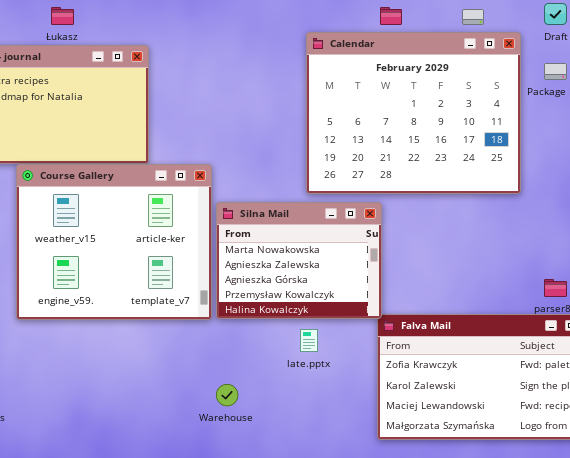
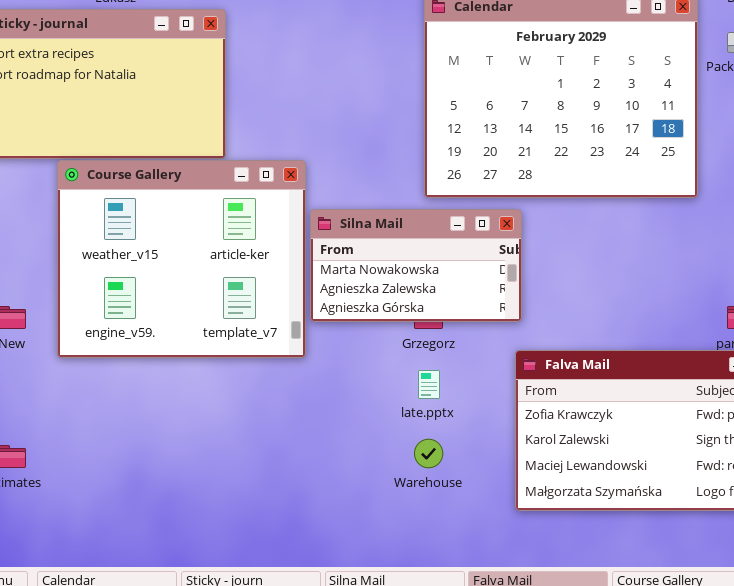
Silna Mail: [216,202,382,319] -> [310,209,522,322], resized
Warehouse: [216,384,238,406] -> [414,439,443,468], moved

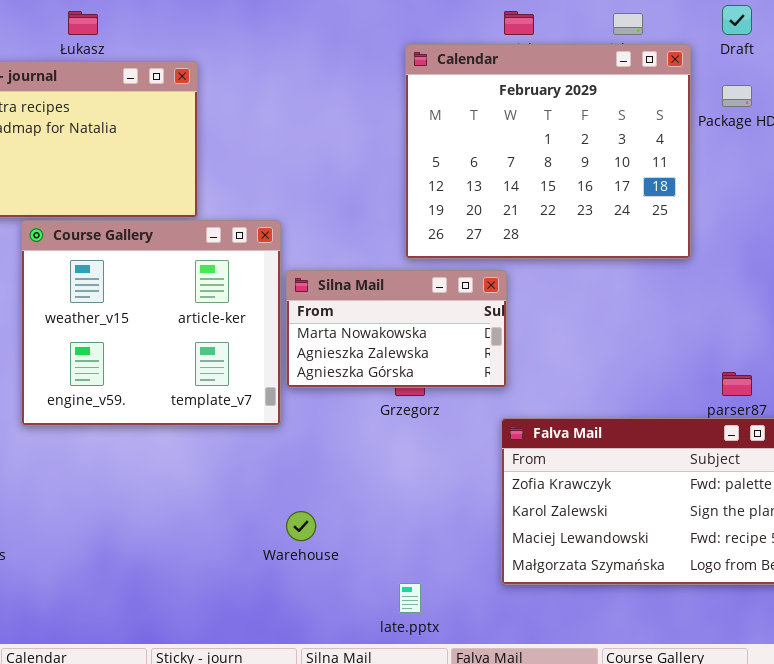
late.pptx: [418,370,440,399] -> [399,583,421,613], moved
Warehouse: [414,439,443,468] -> [286,511,316,541], moved

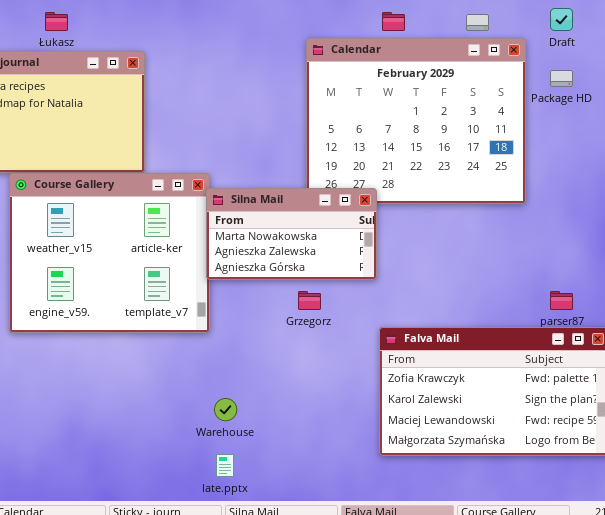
Silna Mail: [286,270,507,388] -> [206,188,377,280], moved
late.pptx: [399,583,421,613] -> [216,454,234,477], moved

